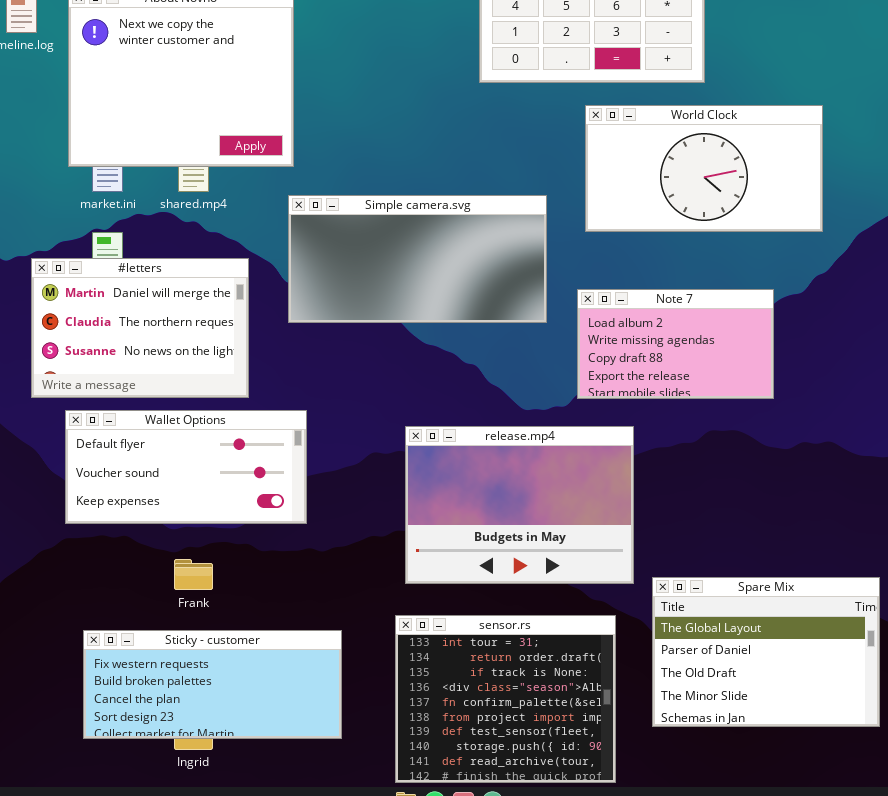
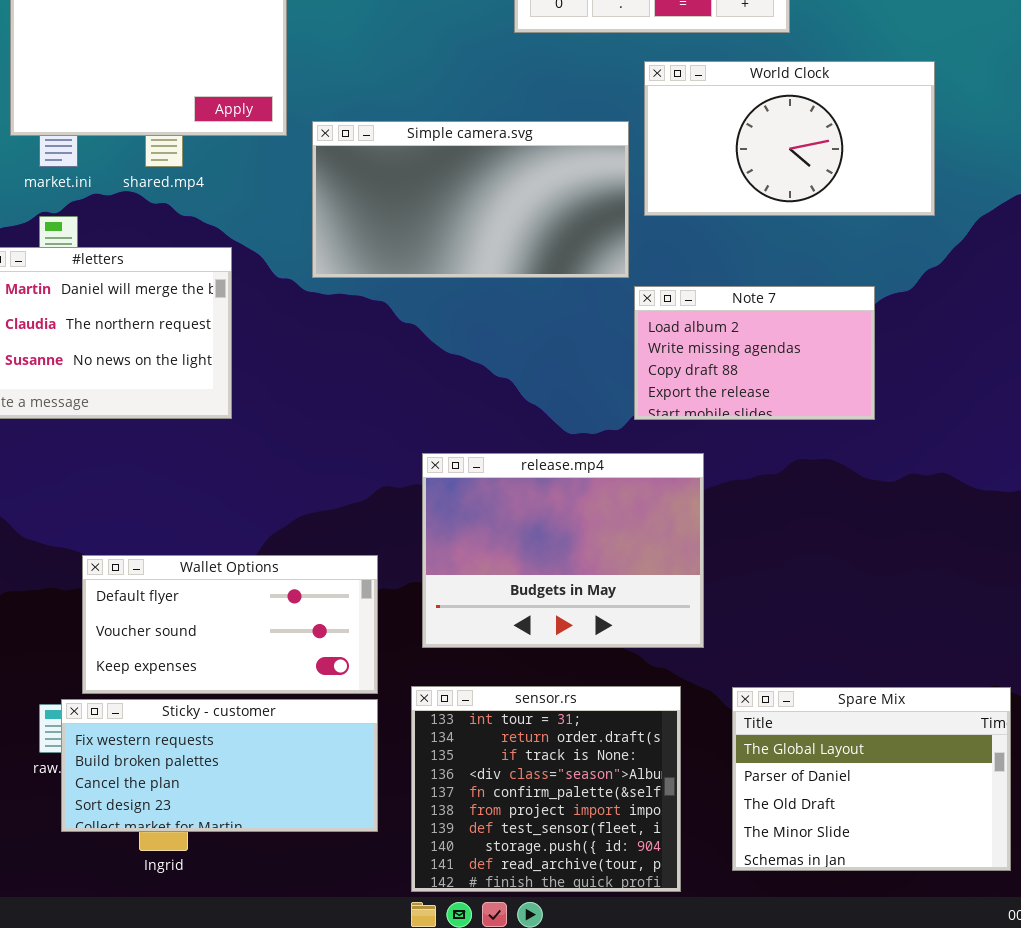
Simple camera.svg: [288,195,547,323] -> [312,121,629,278], moved
Wallet Options: [65,410,307,524] -> [82,555,378,694], moved
Spare Mix: [652,577,880,727] -> [732,687,1011,871], moved
Sticky - customer: [83,630,342,739] -> [61,699,378,832], moved

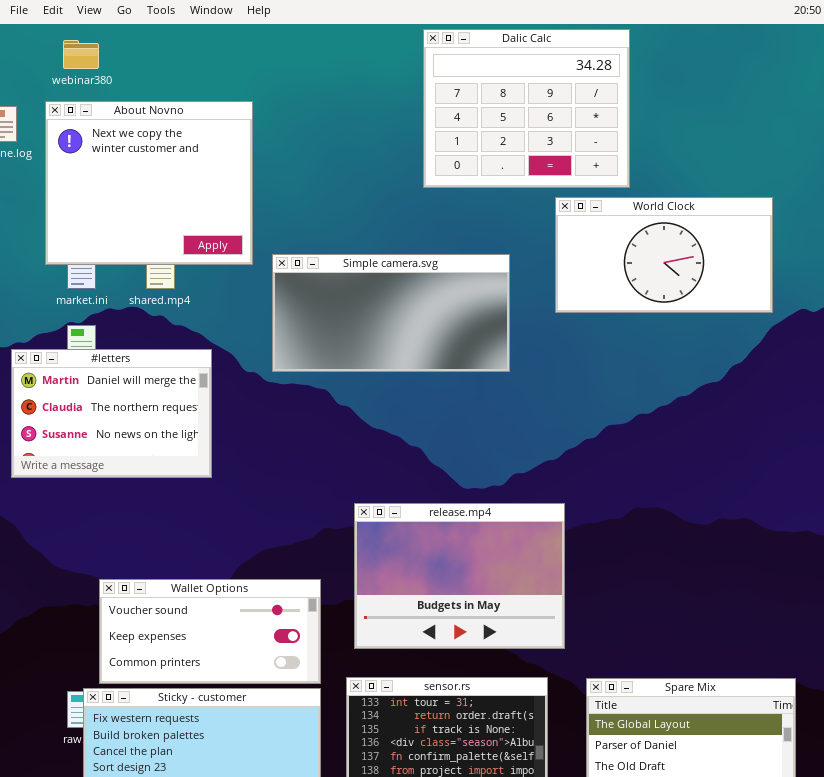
World Clock: [644,61,935,216] -> [555,197,773,313], moved
Note 7: [634,286,875,420] -> none, closed
Wallet Options: [82,555,378,694] -> [99,579,321,684], scrolled down 1 row

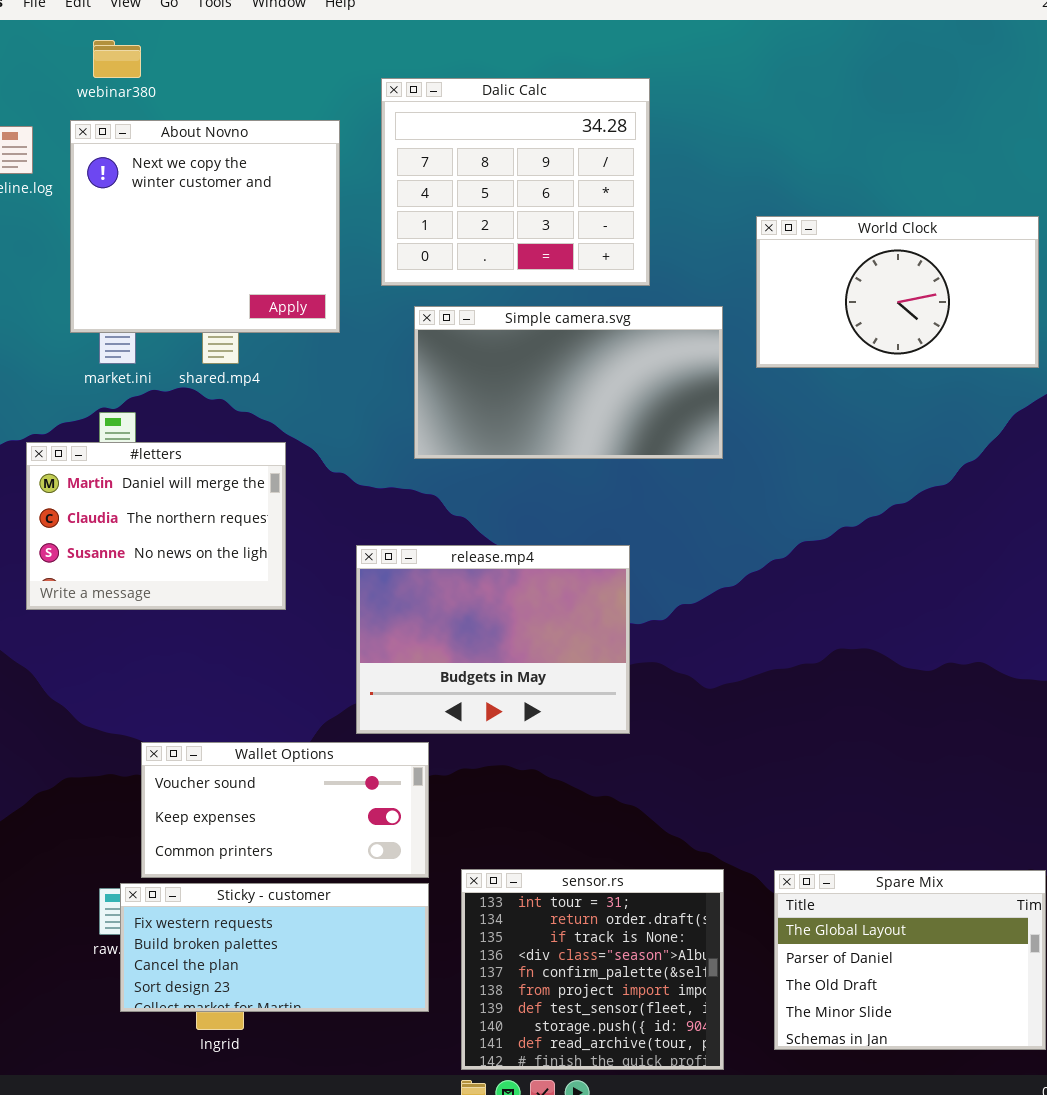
Dalic Calc: [423,29,630,188] -> [381,78,650,286], moved
World Clock: [555,197,773,313] -> [756,216,1039,368], moved
Simple camera.svg: [272,254,510,372] -> [414,306,723,459], moved
release.mp4: [354,503,565,649] -> [356,545,630,734], moved

